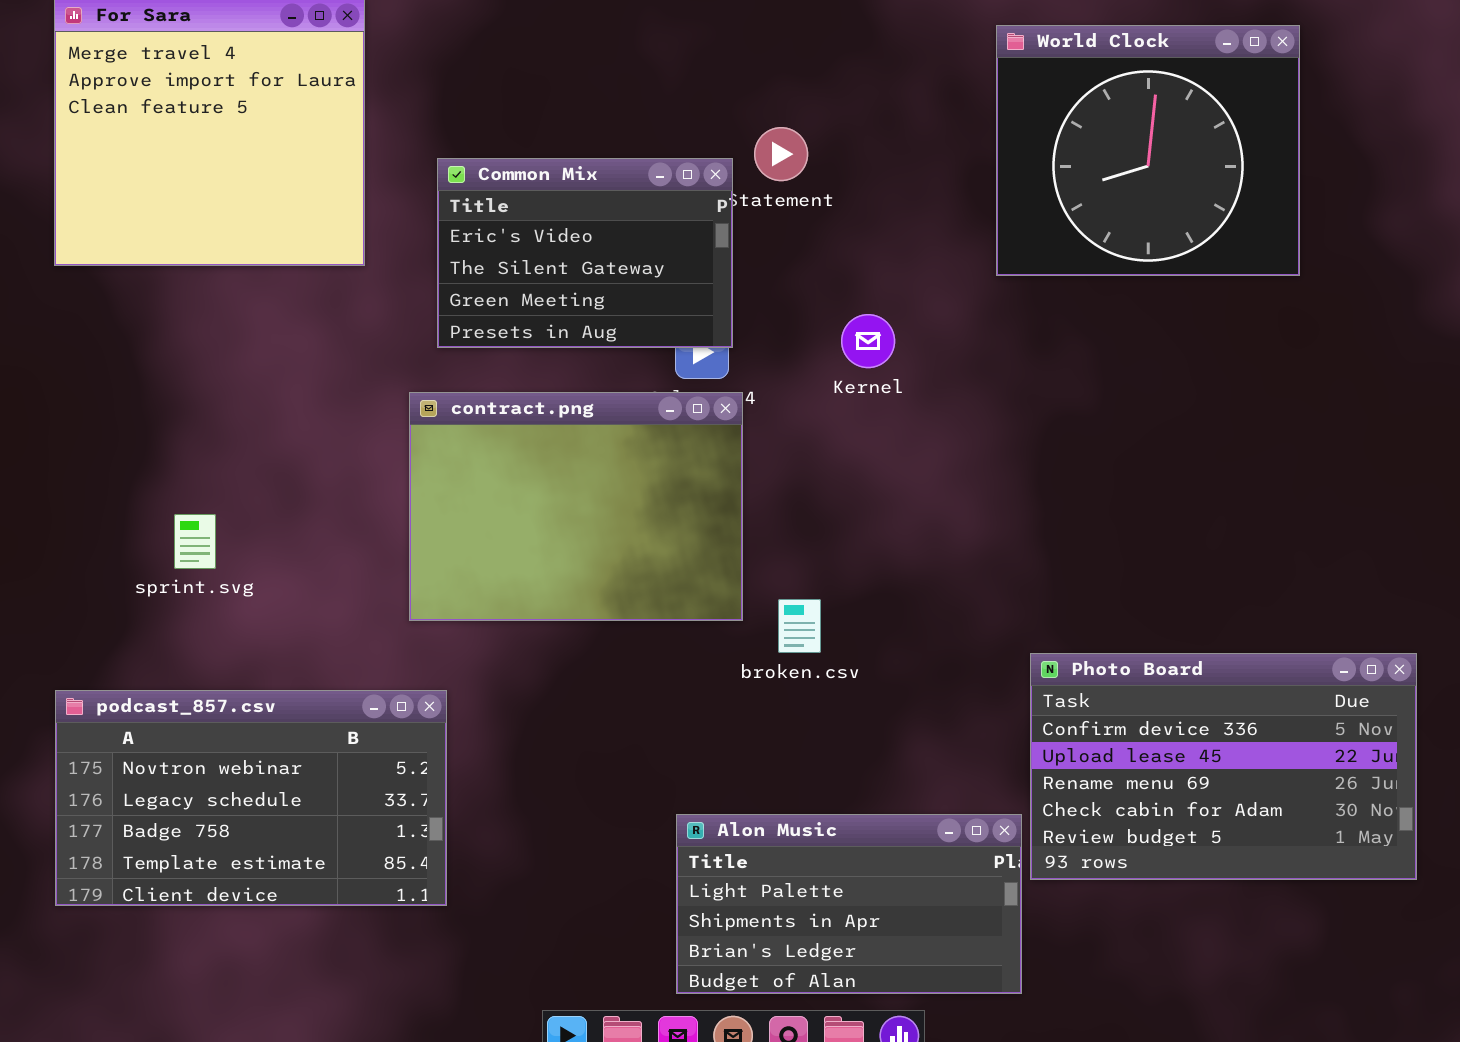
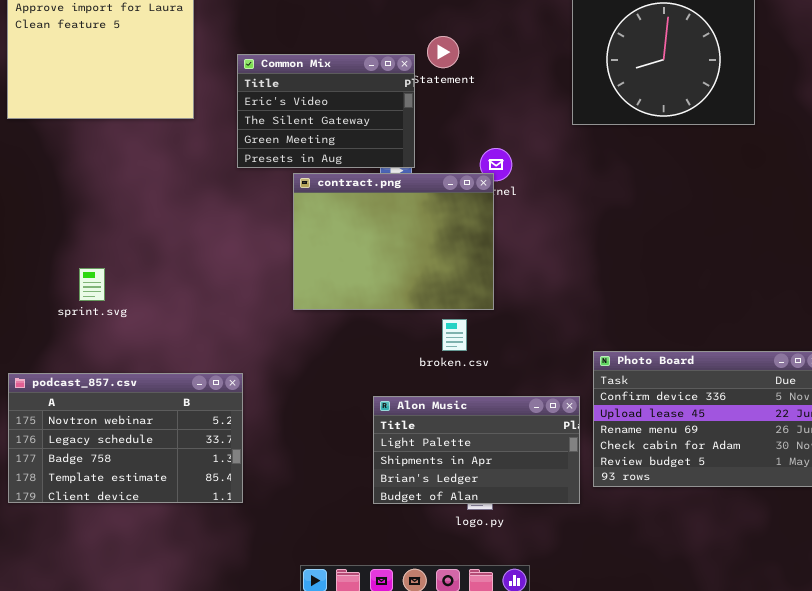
contract.png: [409,392,743,621] -> [293,173,494,310], moved
Alon Music: [676,814,1022,994] -> [373,396,580,504], moved

